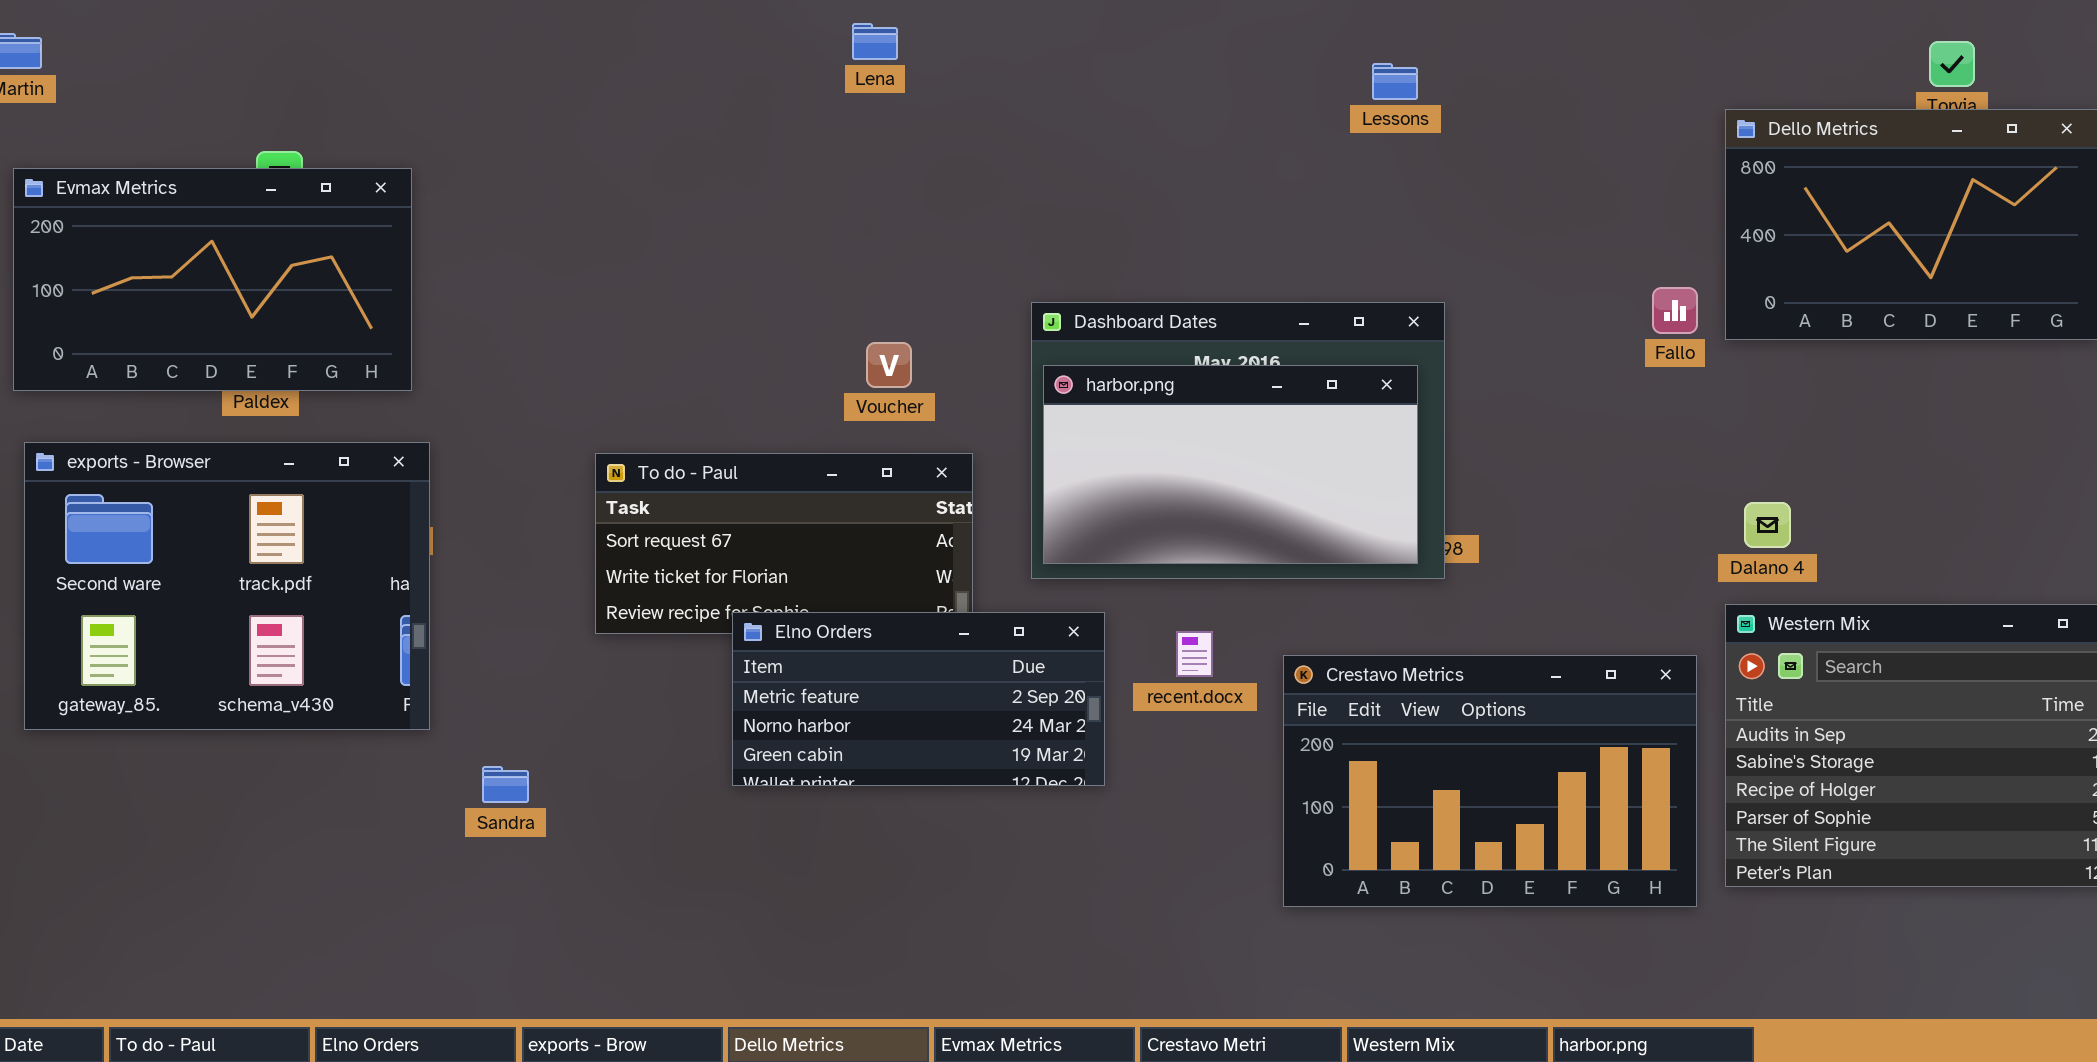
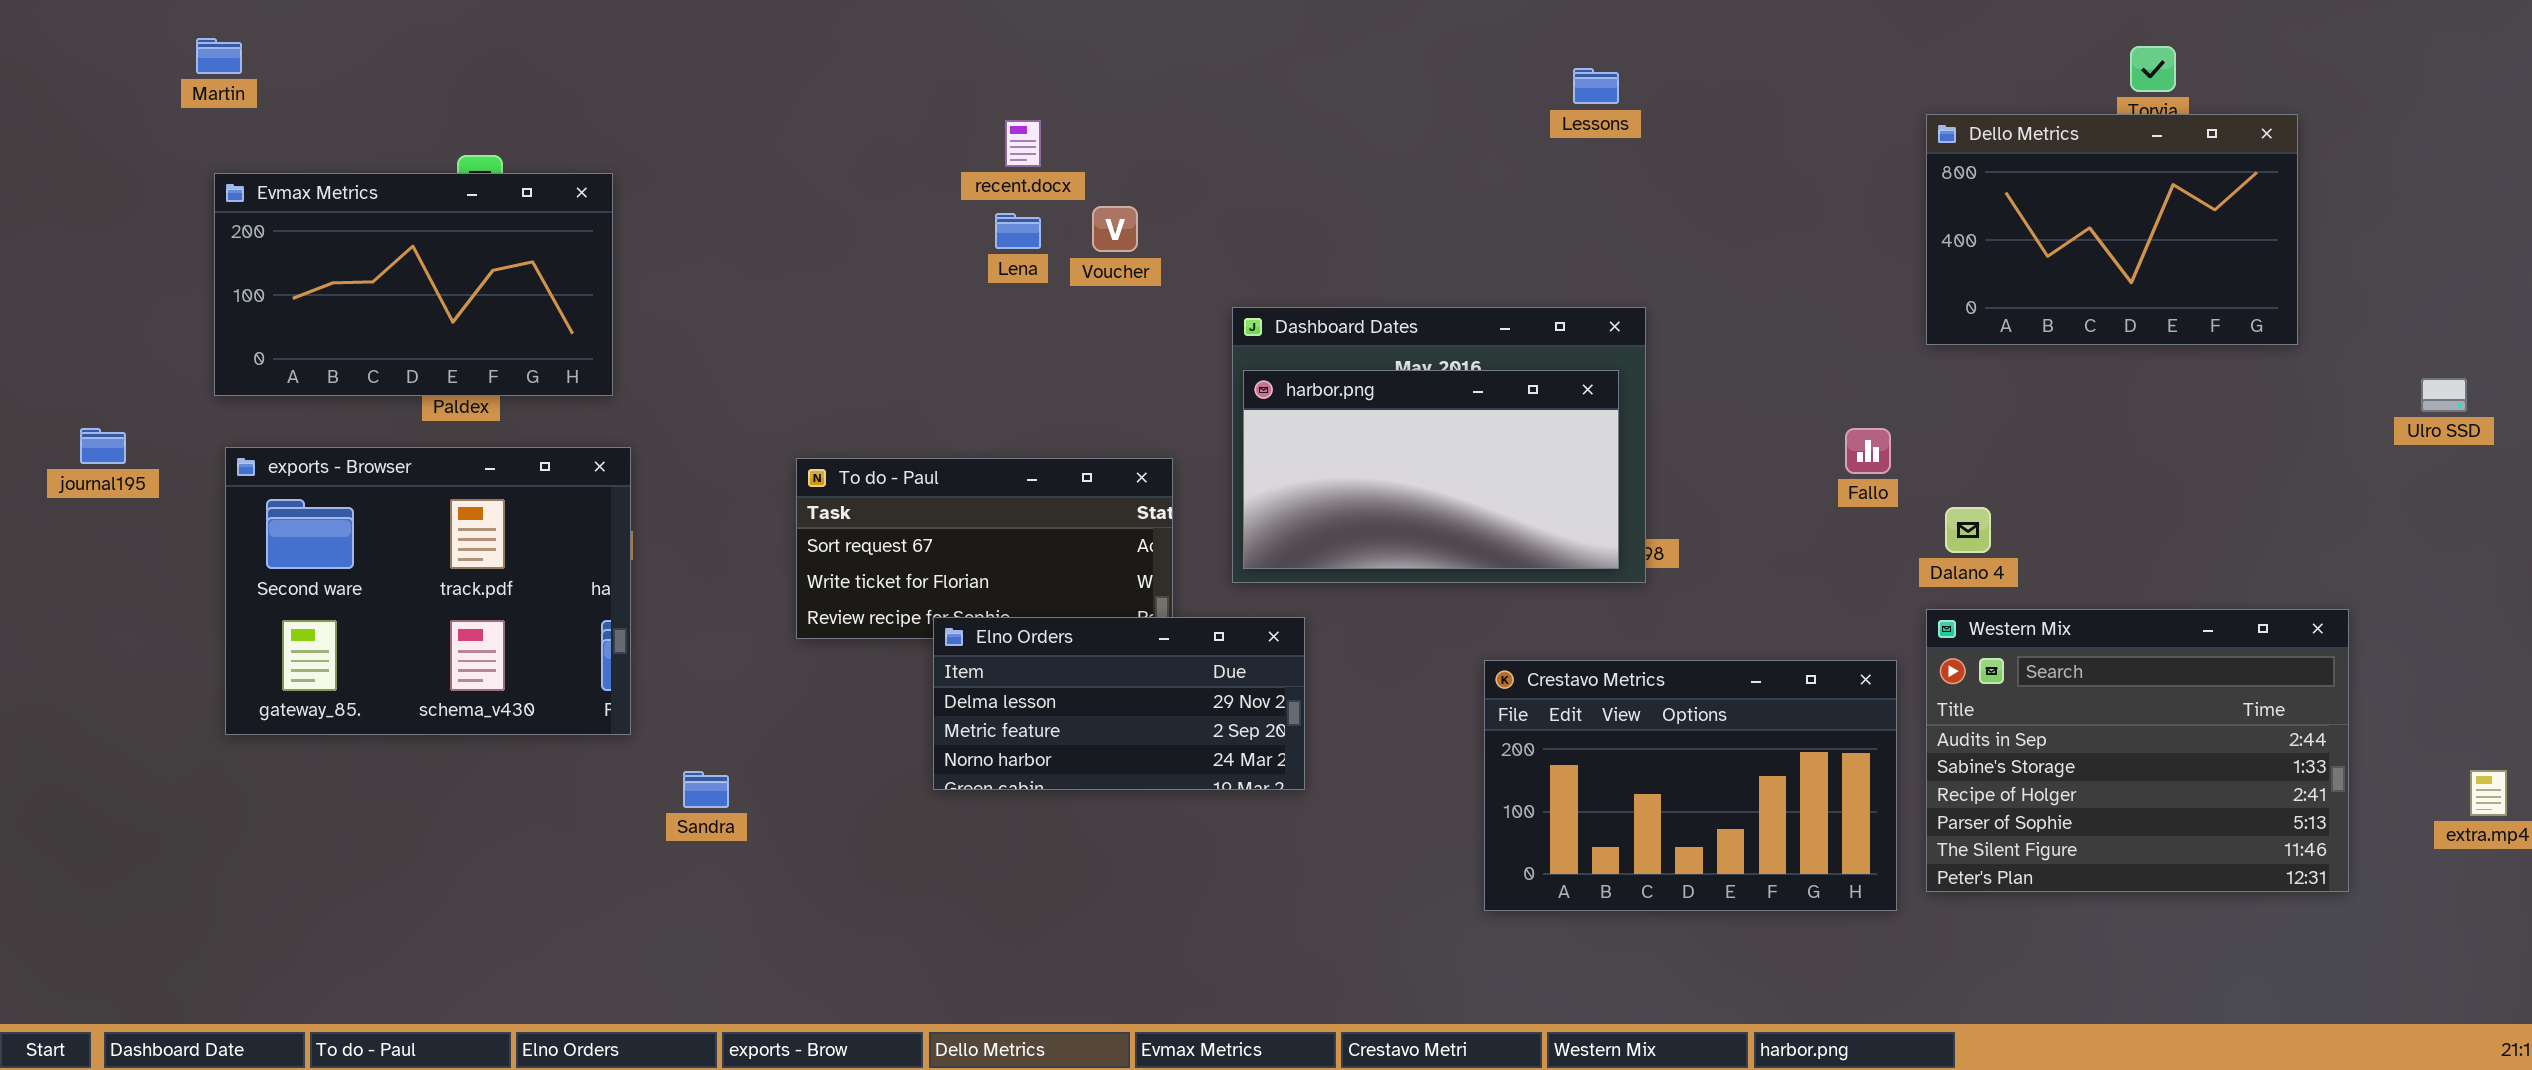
Lena: [852,23,898,60] -> [995,213,1041,249], moved
Fallo: [1652,287,1698,334] -> [1845,428,1891,474], moved
Voucher: [866,342,912,388] -> [1092,206,1138,252], moved
Elno Orders: [732,612,1105,786] -> [933,617,1305,790], scrolled up 1 row
recent.docx: [1176,631,1213,677] -> [1005,120,1041,167], moved

